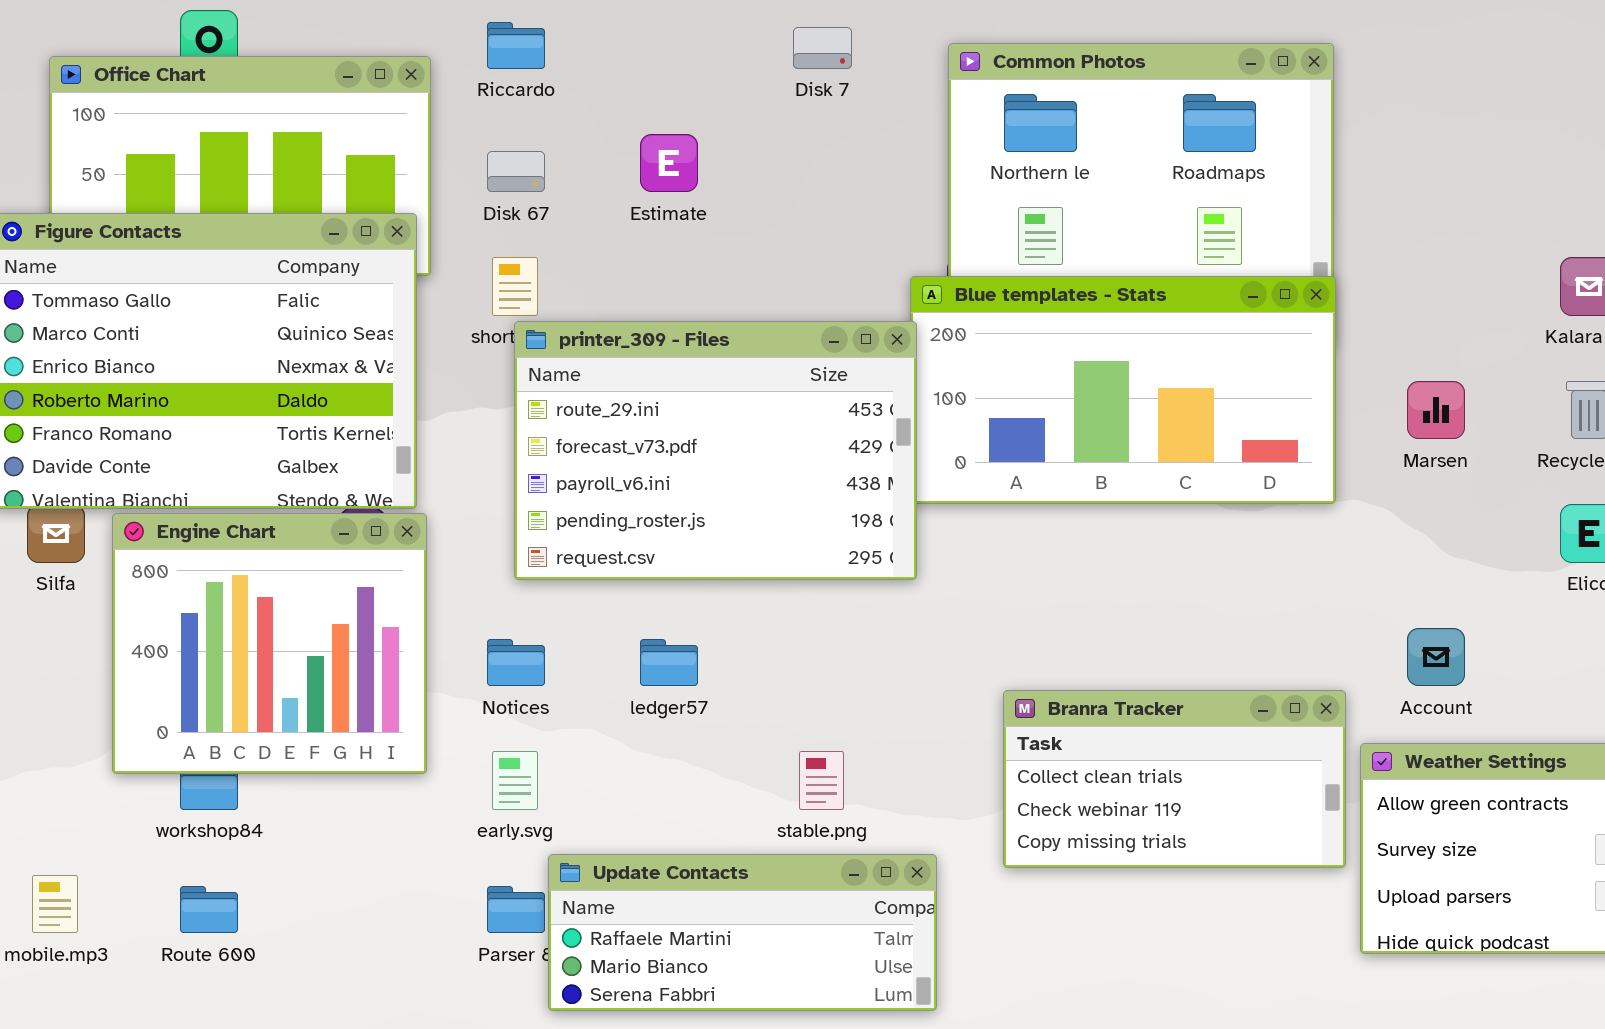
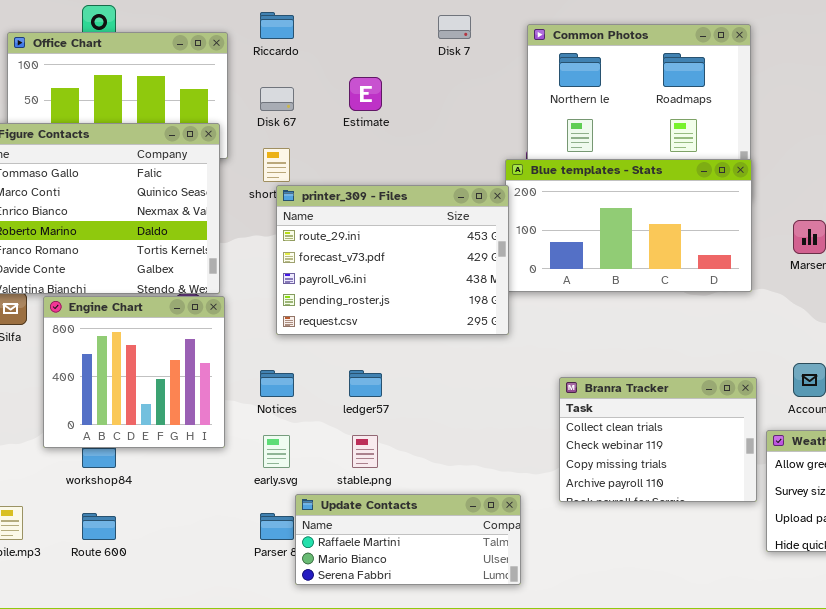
Branra Tracker: [1003,690,1346,868] -> [559,377,757,502], resized
stable.png: [799,751,844,810] -> [352,435,378,468], moved

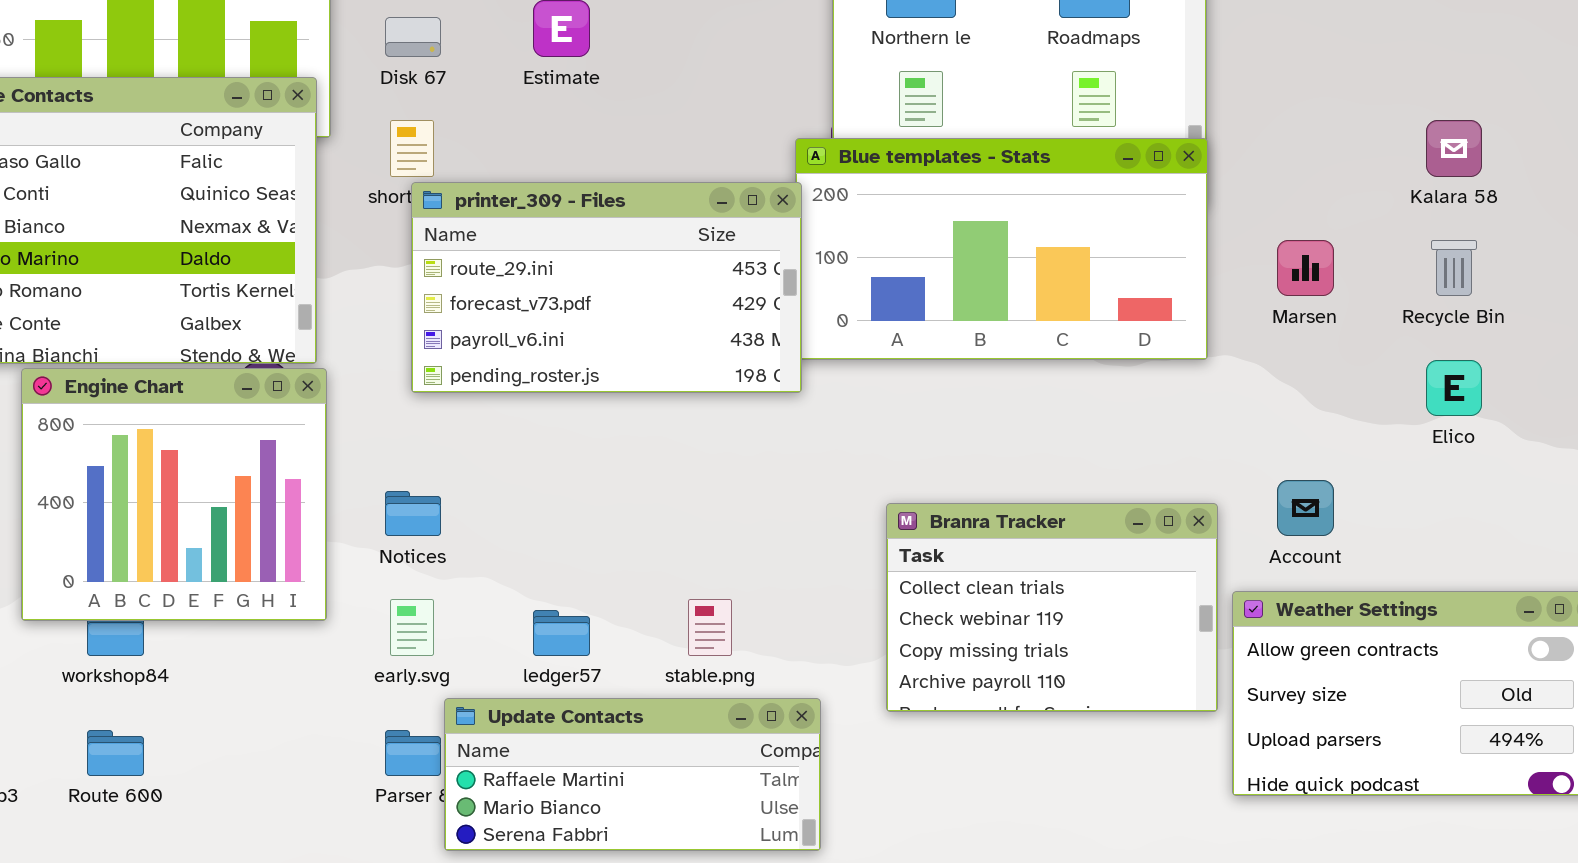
printer_309 - Files: [276,185,509,335] -> [411,182,802,393], resized
ledger57: [349,370,382,397] -> [533,610,590,656], moved
stable.png: [352,435,378,468] -> [688,599,732,656], moved

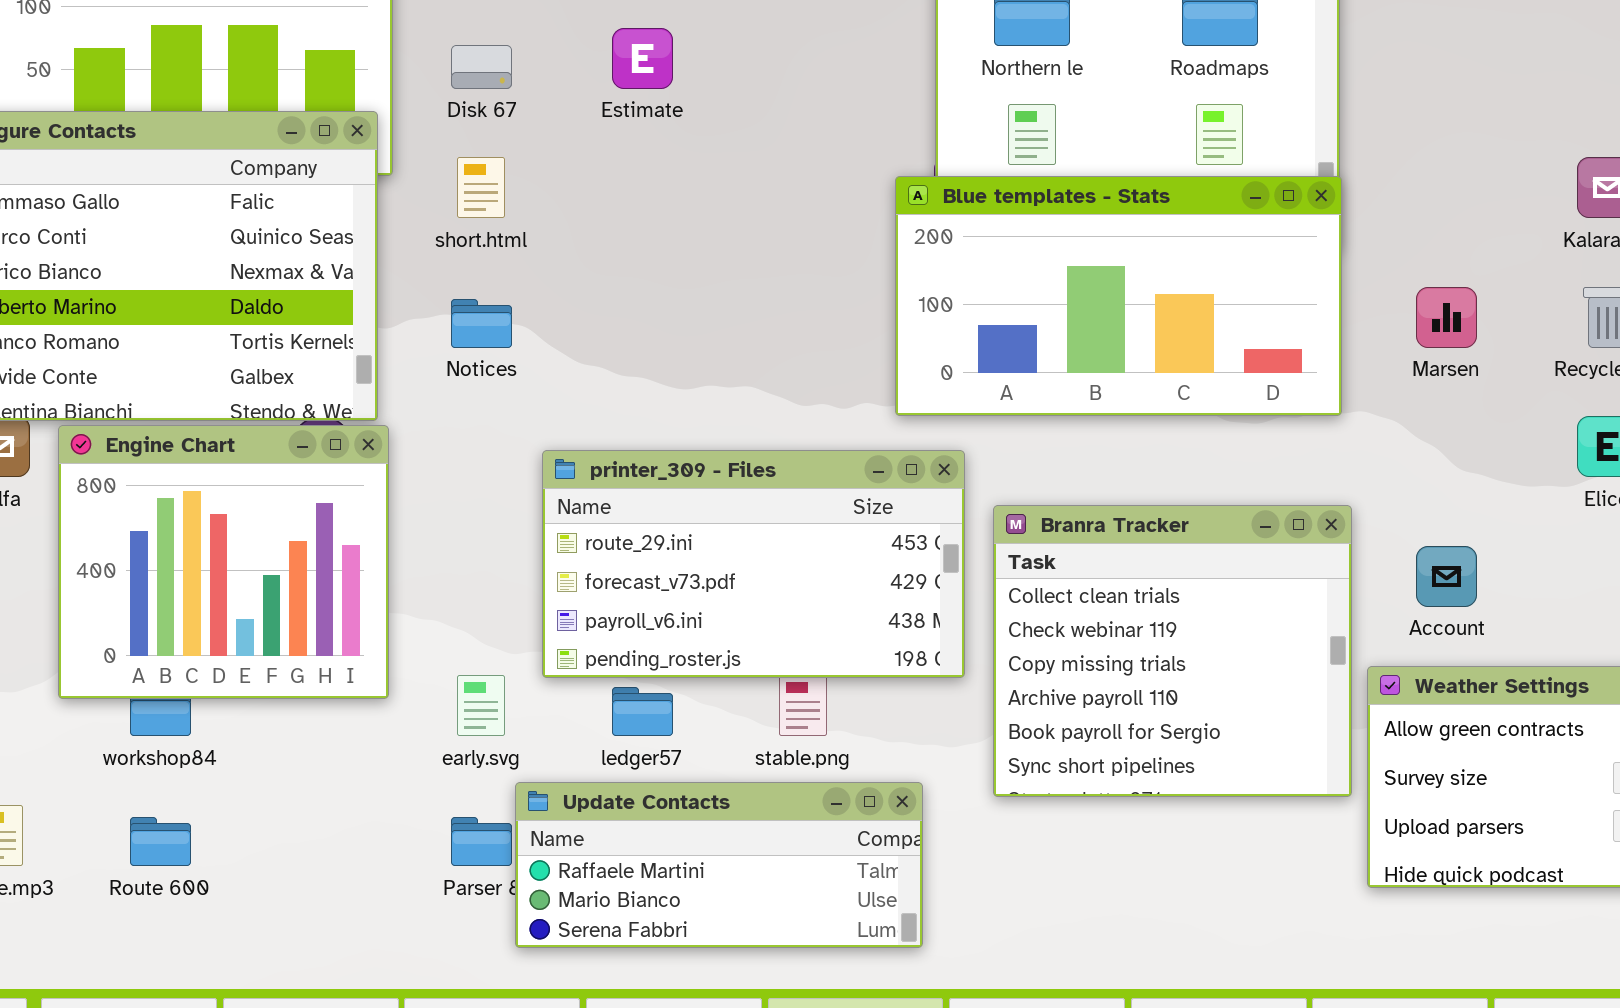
printer_309 - Files: [411,182,802,393] -> [542,450,965,678], moved
Notices: [385,491,441,536] -> [451,299,512,348], moved
Branra Tracker: [886,503,1218,712] -> [993,505,1352,797], resized

